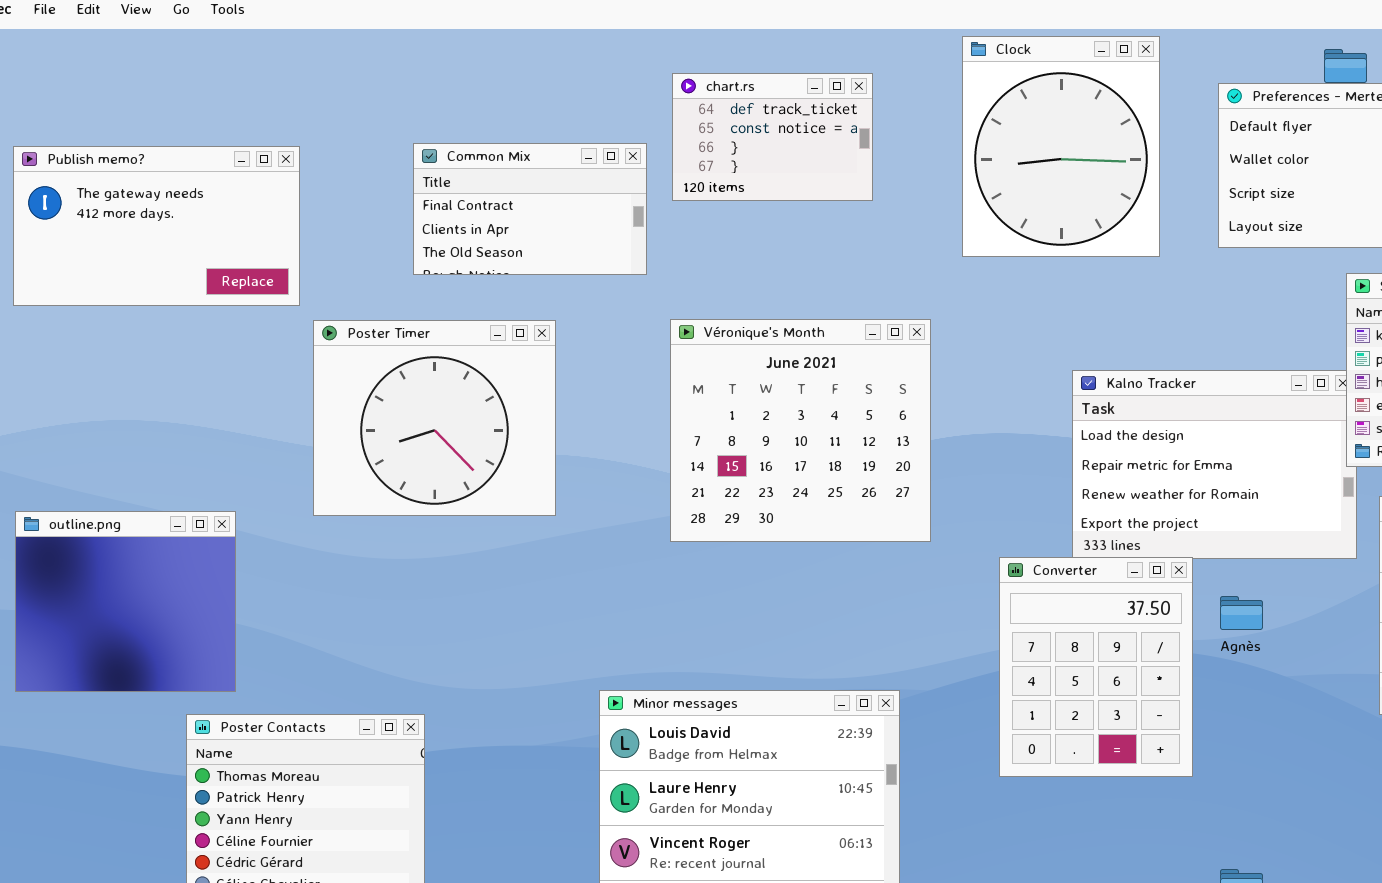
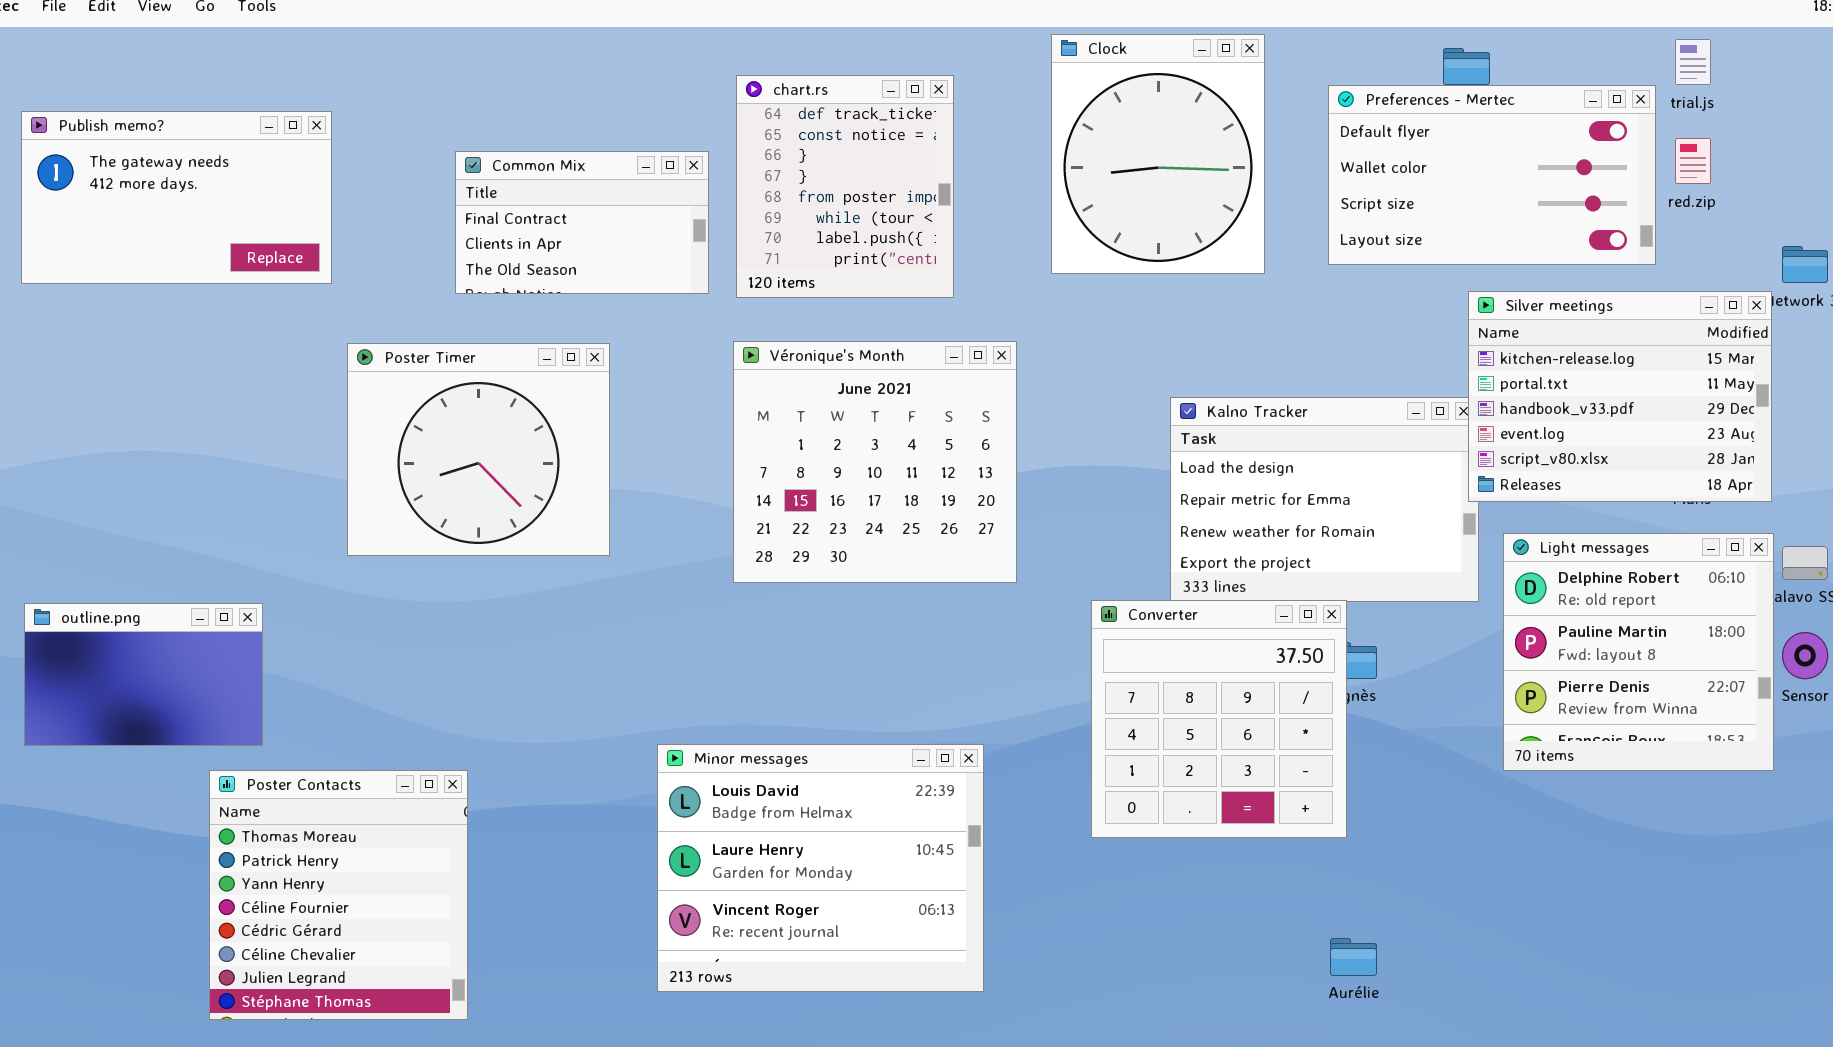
chart.rs: [672,73,873,201] -> [736,75,954,298], resized
Publish memo?: [13,146,300,306] -> [21,111,332,284], moved
outline.png: [15,511,236,692] -> [24,603,263,746], resized
Converter: [999,557,1193,777] -> [1091,600,1347,838], resized

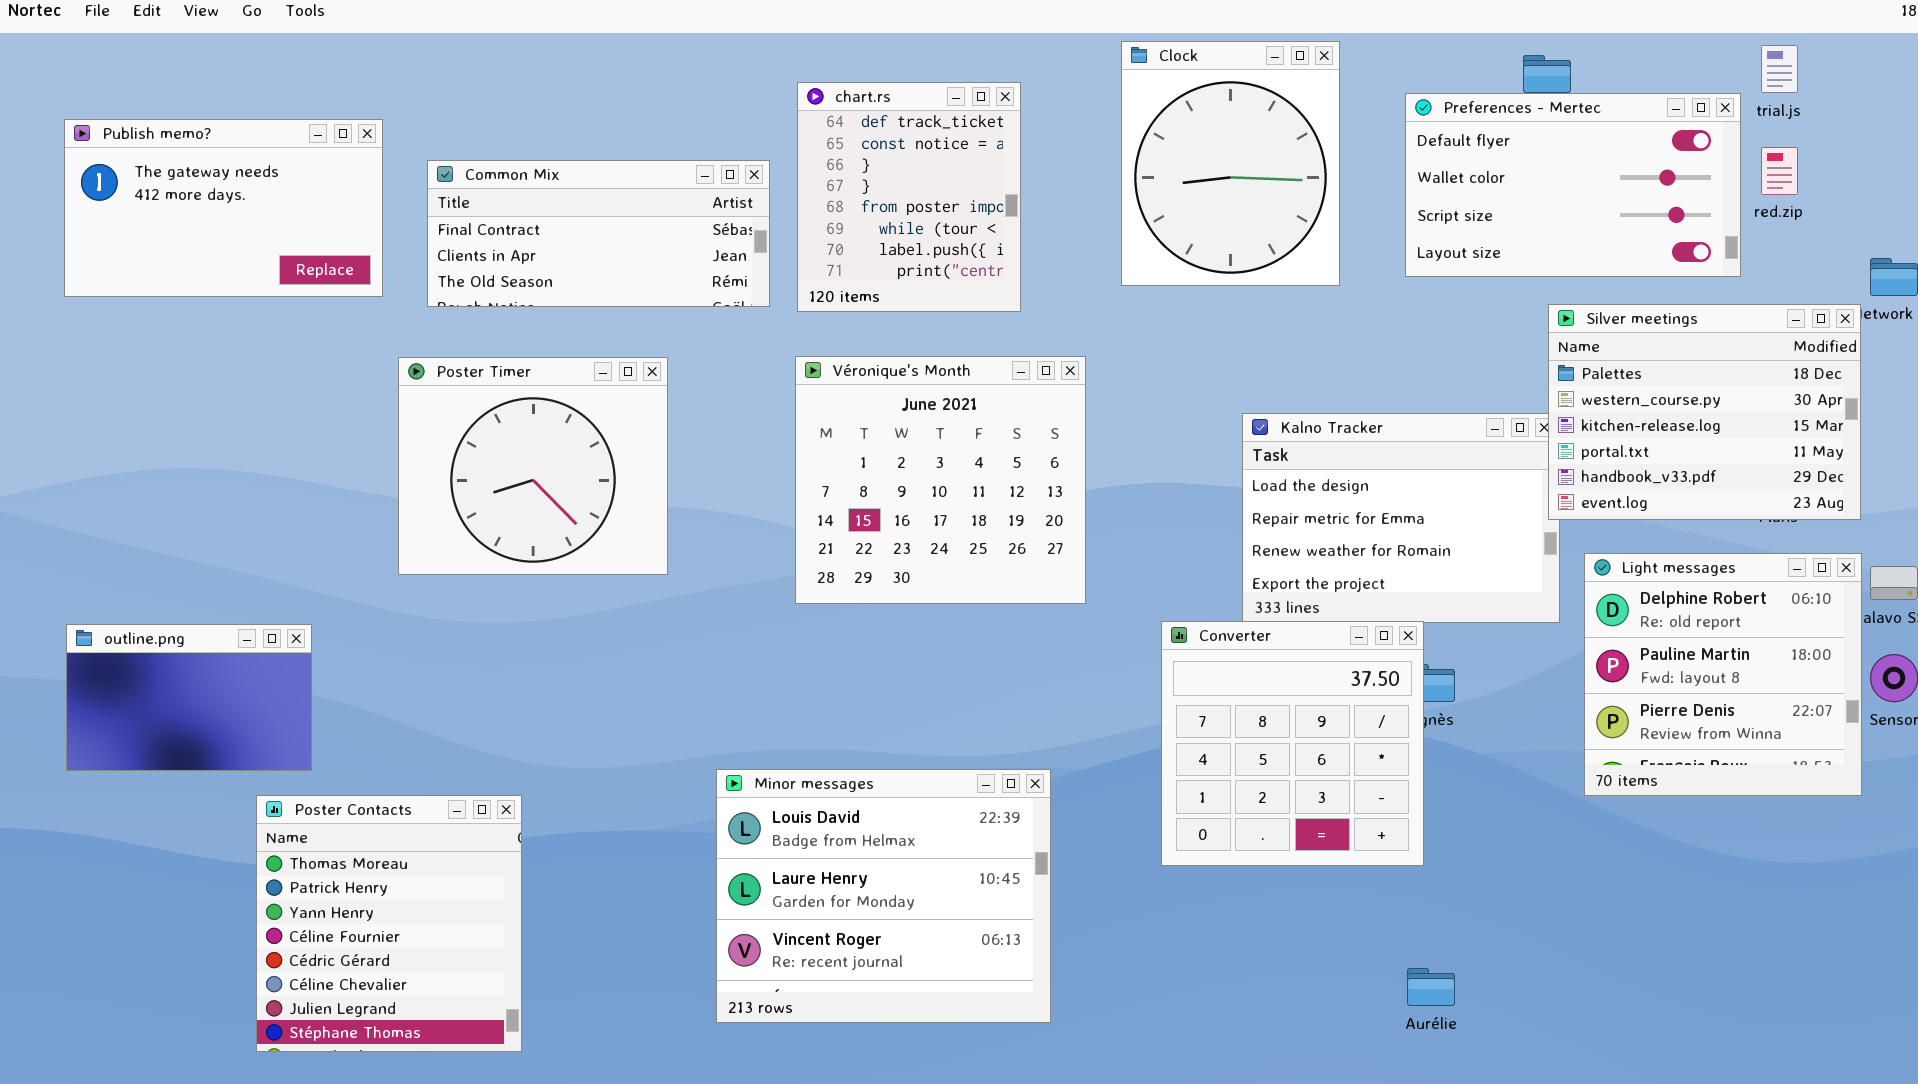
Common Mix: [455,151,709,294] -> [427,160,770,307], resized
Silver meetings: [1468,291,1772,502] -> [1548,304,1861,520], scrolled up 2 rows

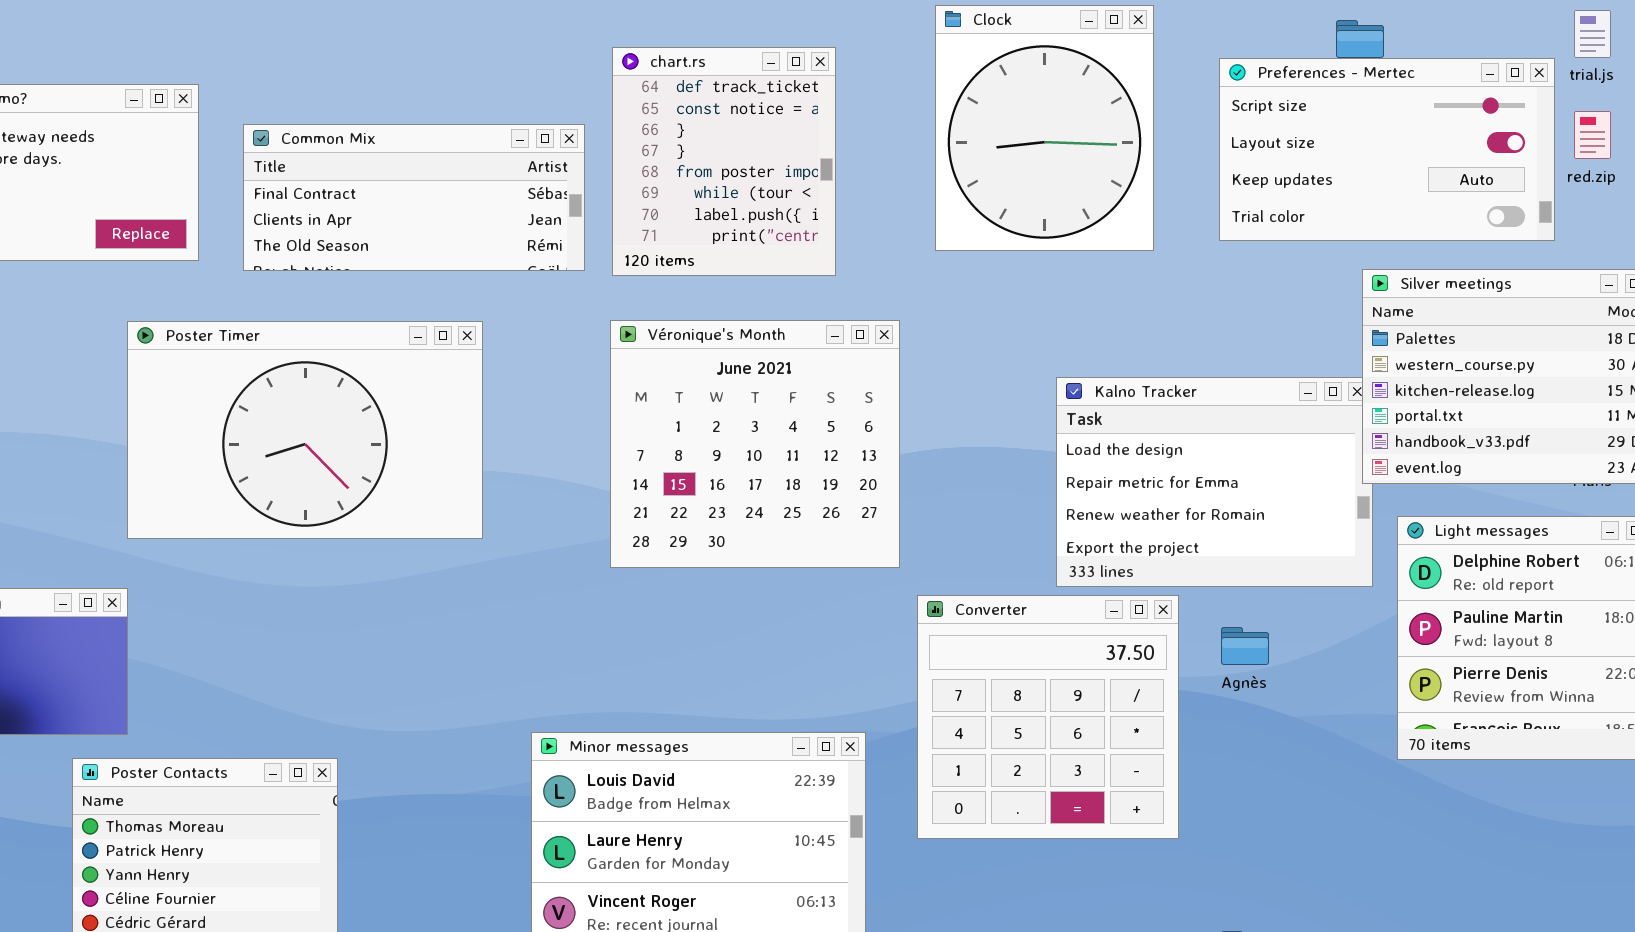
Preferences - Mertec: [1405,93,1741,277] -> [1219,58,1555,241], scrolled down 2 rows
Poster Timer: [398,357,668,575] -> [127,321,483,539], resized
Converter: [1161,621,1424,866] -> [917,595,1179,839], moved

